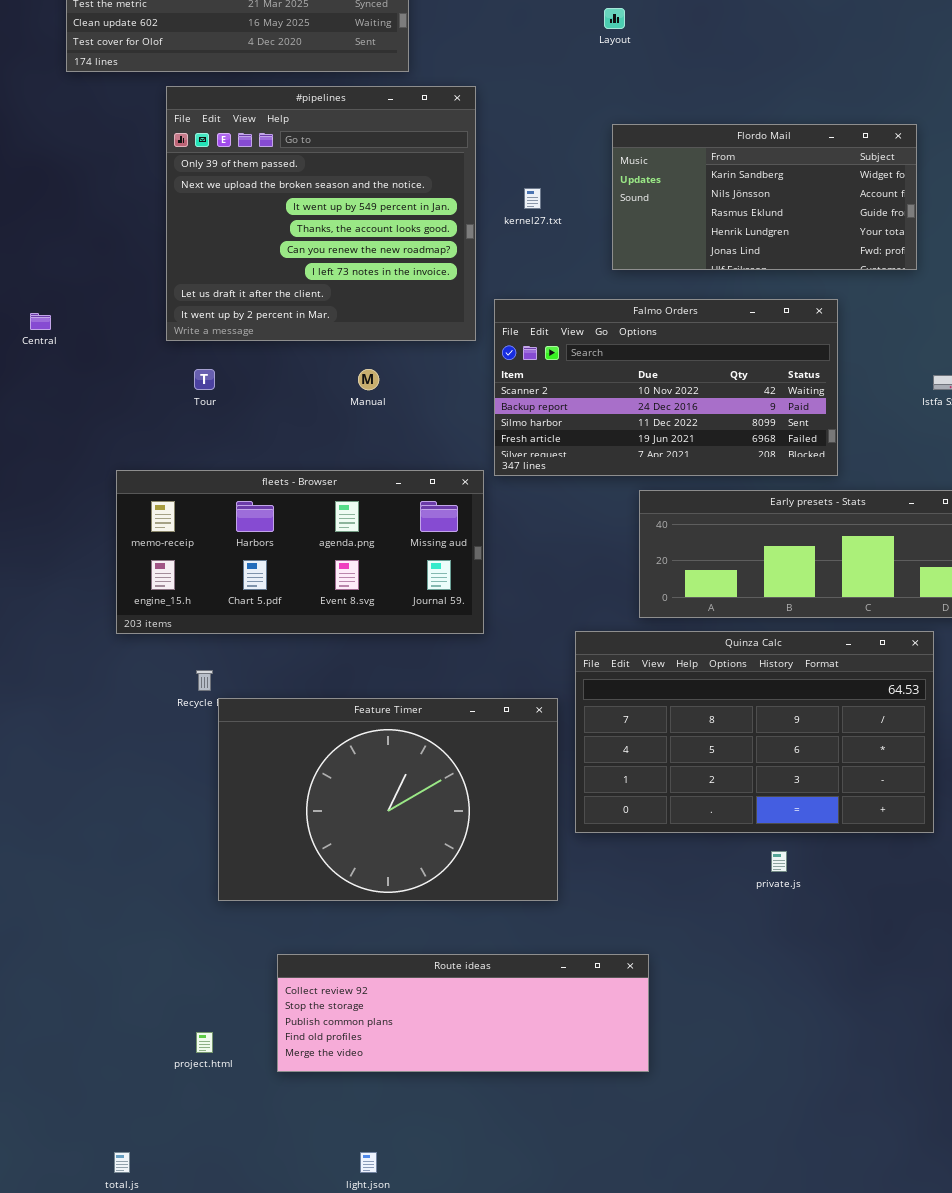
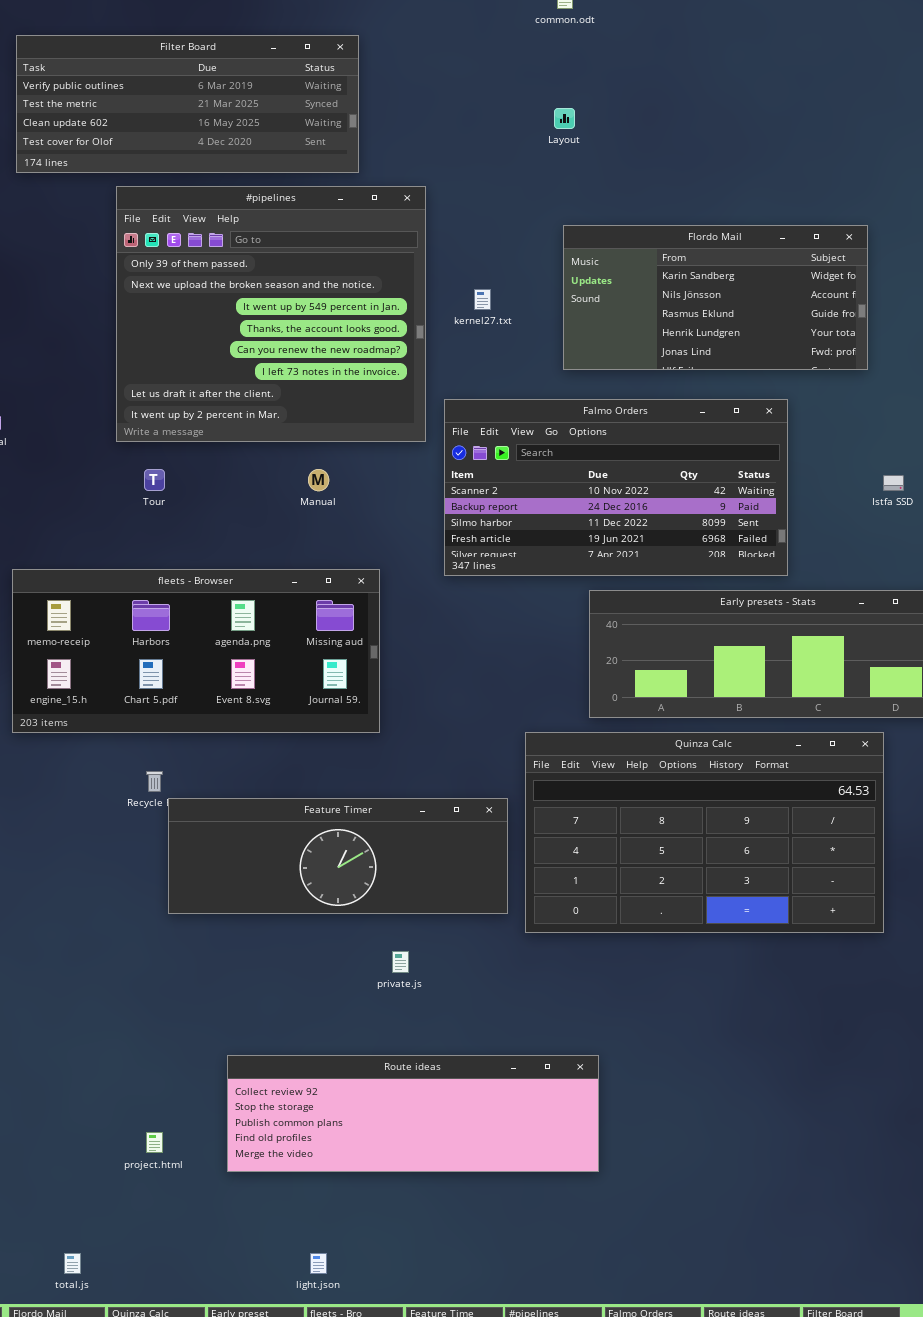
fleets - Browser: [116,470,484,634] -> [12,569,380,733], moved
Feature Timer: [218,698,558,901] -> [168,798,508,914], resized
private.js: [771,851,787,872] -> [392,951,409,973], moved

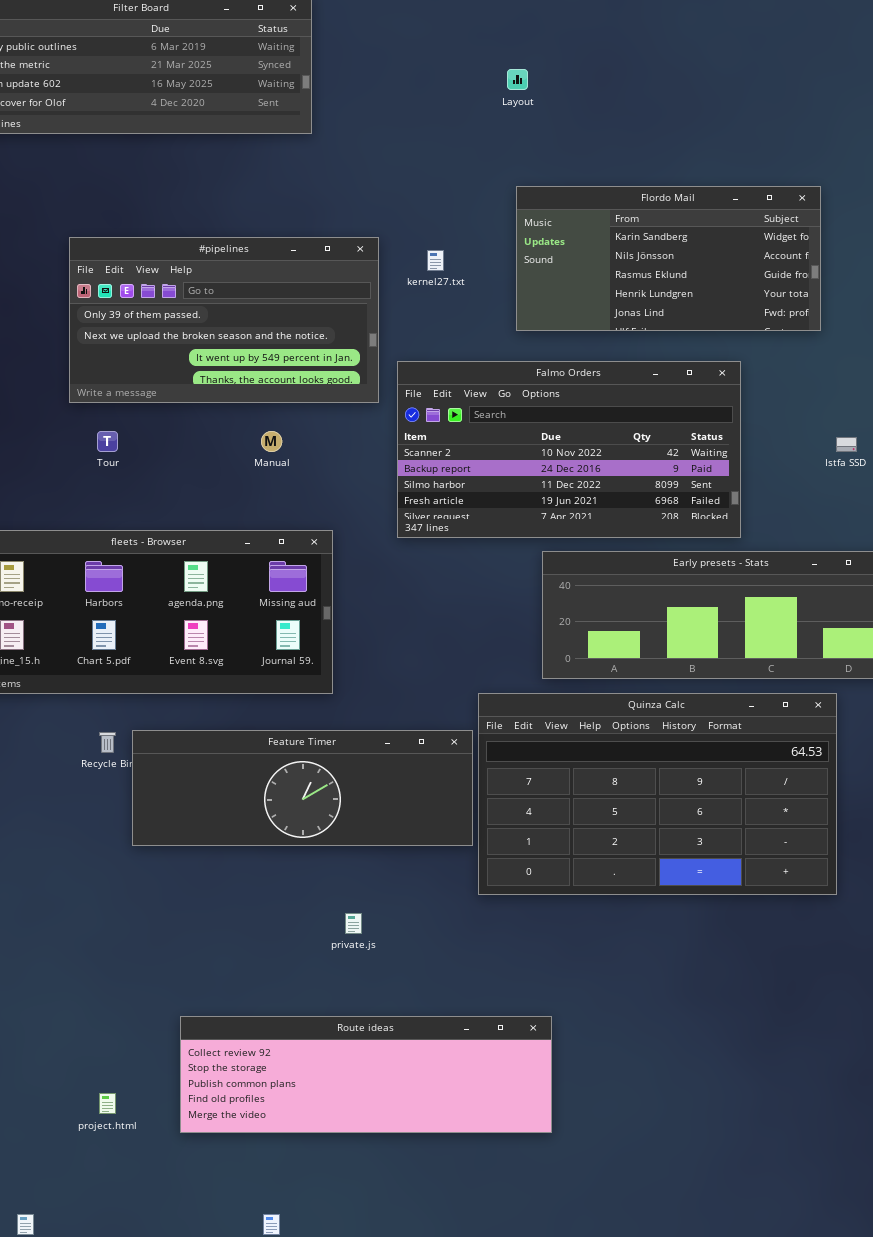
#pipelines: [116,186,426,442] -> [69,237,379,403], resized
Feature Timer: [168,798,508,914] -> [132,730,473,846], moved

